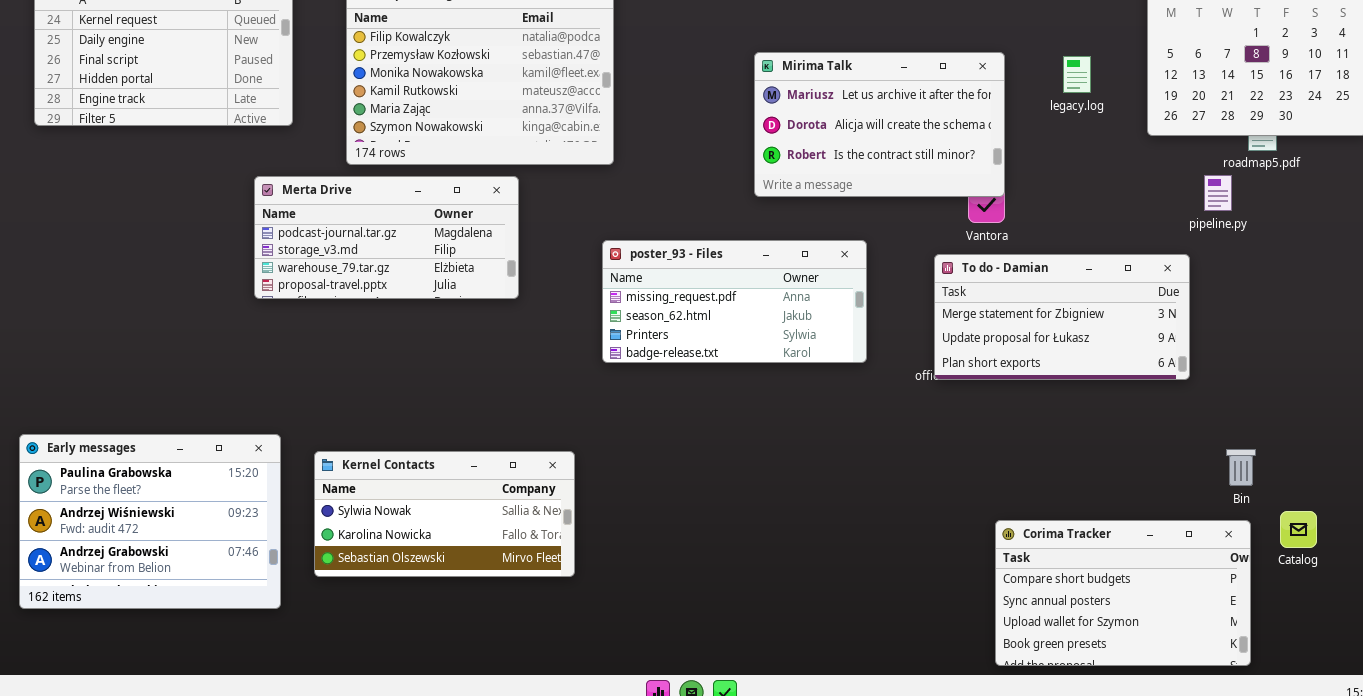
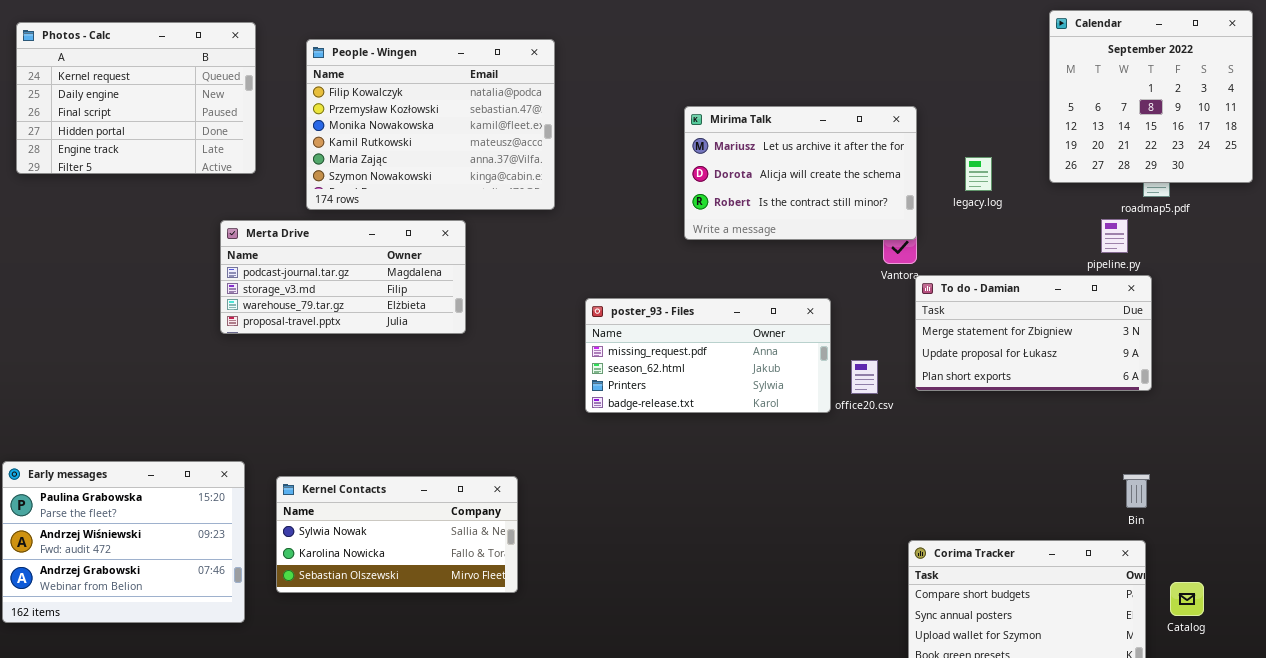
legacy.log: [1063,56,1091,93] -> [965,157,992,191], moved
poster_93 - Files: [602,240,867,363] -> [585,298,831,413], moved
To do - Damian: [934,254,1190,380] -> [915,275,1152,391], moved
Catalog: [1280,511,1317,548] -> [1170,582,1204,616], moved

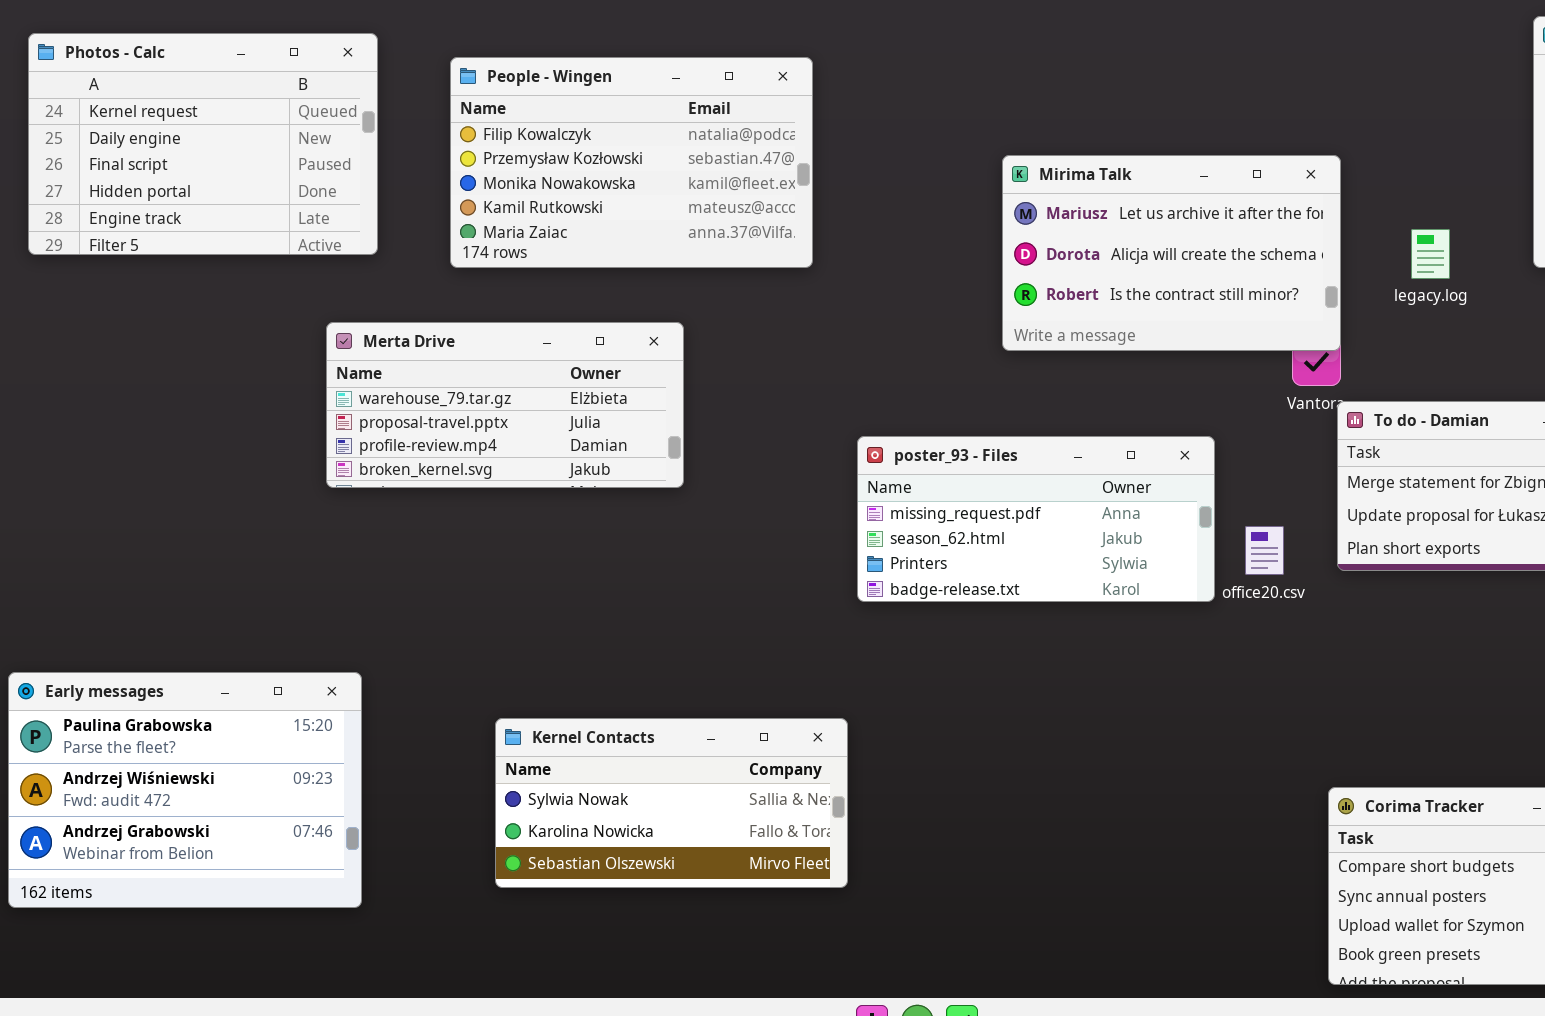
People - Wingen: [306,39,555,210] -> [450,57,813,268], resized
Merta Drive: [220,220,466,334] -> [326,322,684,488], scrolled down 2 rows
Kernel Contacts: [276,476,518,593] -> [495,718,848,888], moved

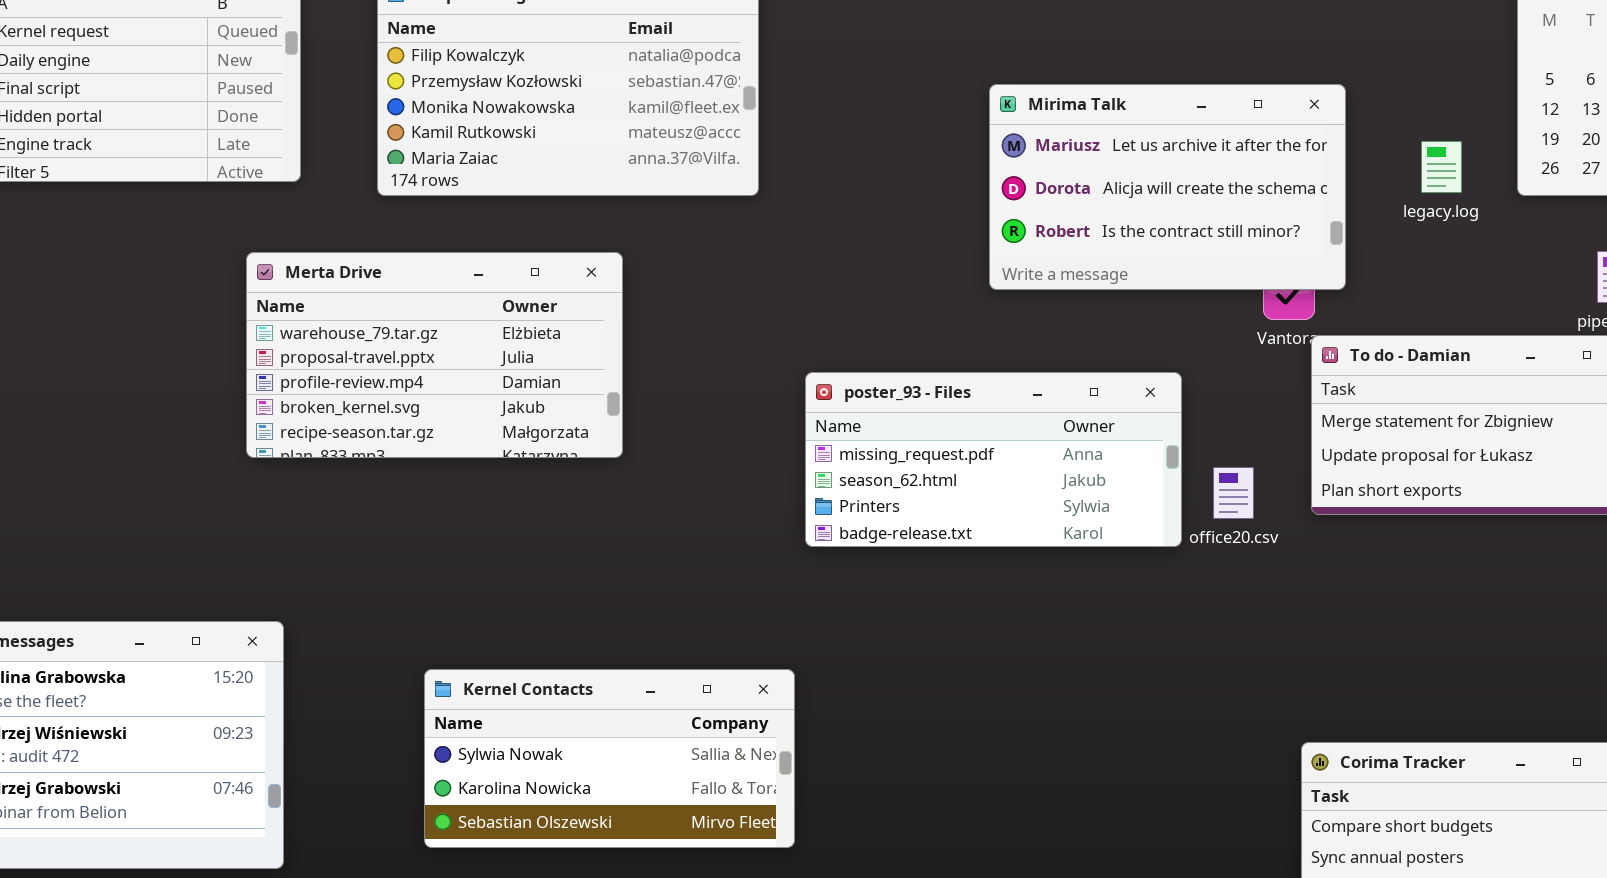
Mirima Talk: [1002,155,1341,351] -> [989,84,1346,290], moved
legacy.log: [1411,229,1450,279] -> [1421,141,1462,193], moved
Merta Drive: [326,322,684,488] -> [246,252,623,458], resized

